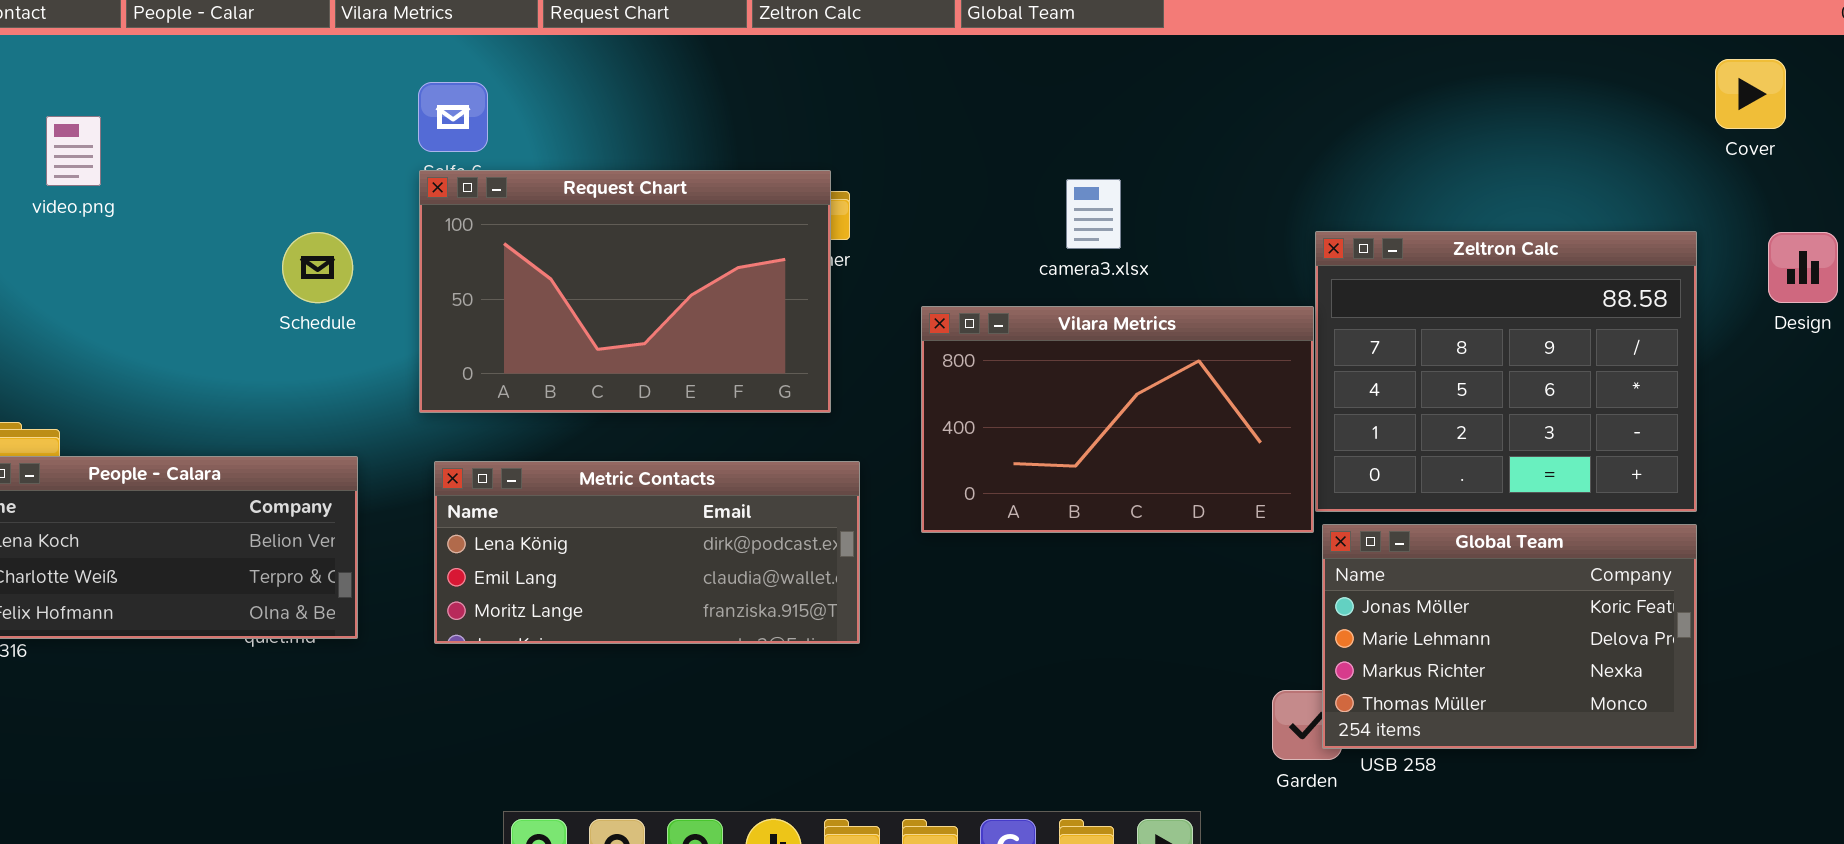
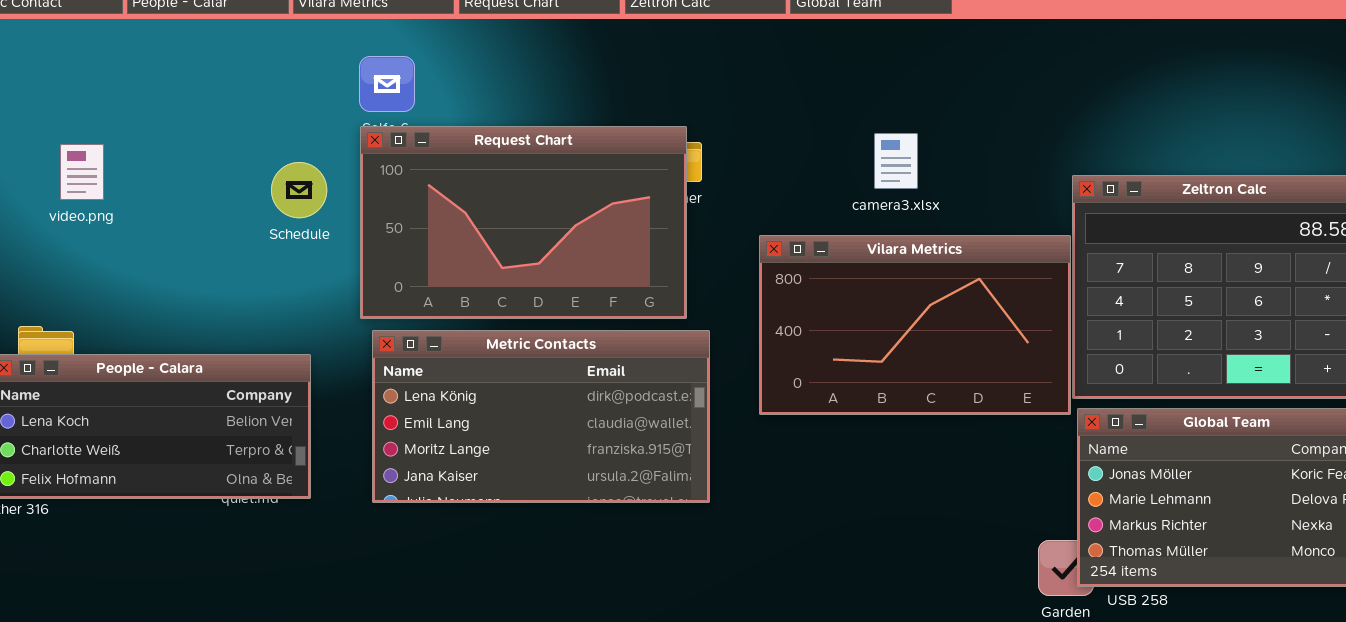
video.png: [46,116,101,186] -> [60,144,104,200], moved
Schedule: [282,232,353,303] -> [271,162,327,218], moved
Metric Contacts: [434,461,860,644] -> [372,330,710,503], resized

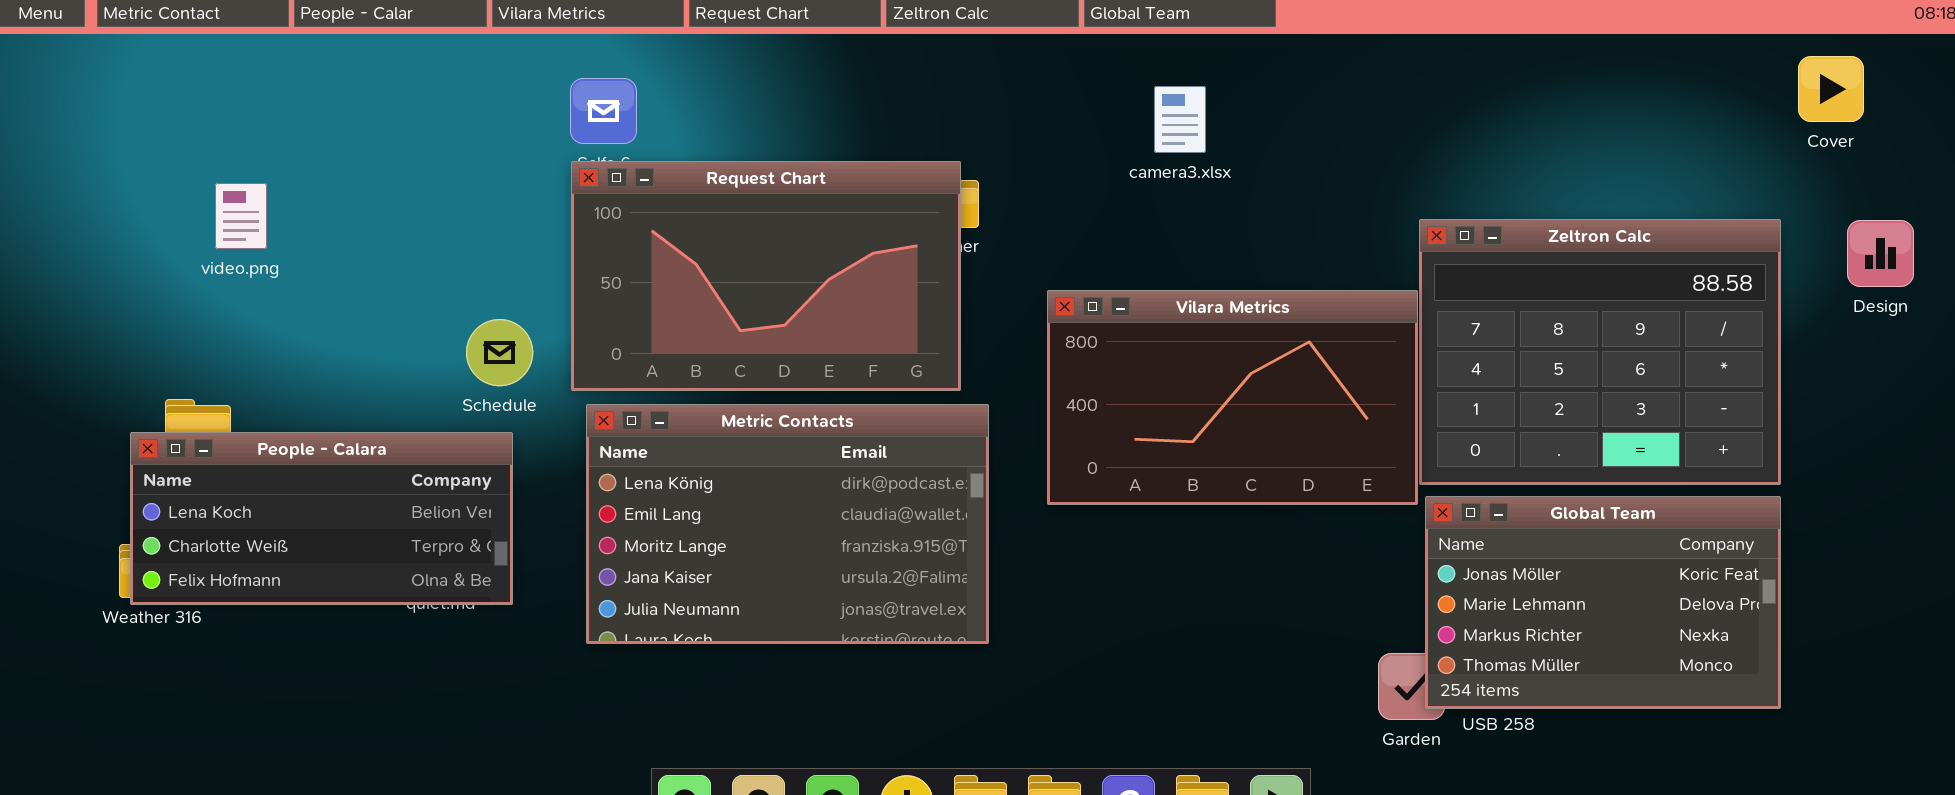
camera3.xlsx: [874,133,918,189] -> [1154,86,1206,153], moved
Schedule: [271,162,327,218] -> [466,319,533,386], moved
Metric Contacts: [372,330,710,503] -> [586,404,989,644], resized

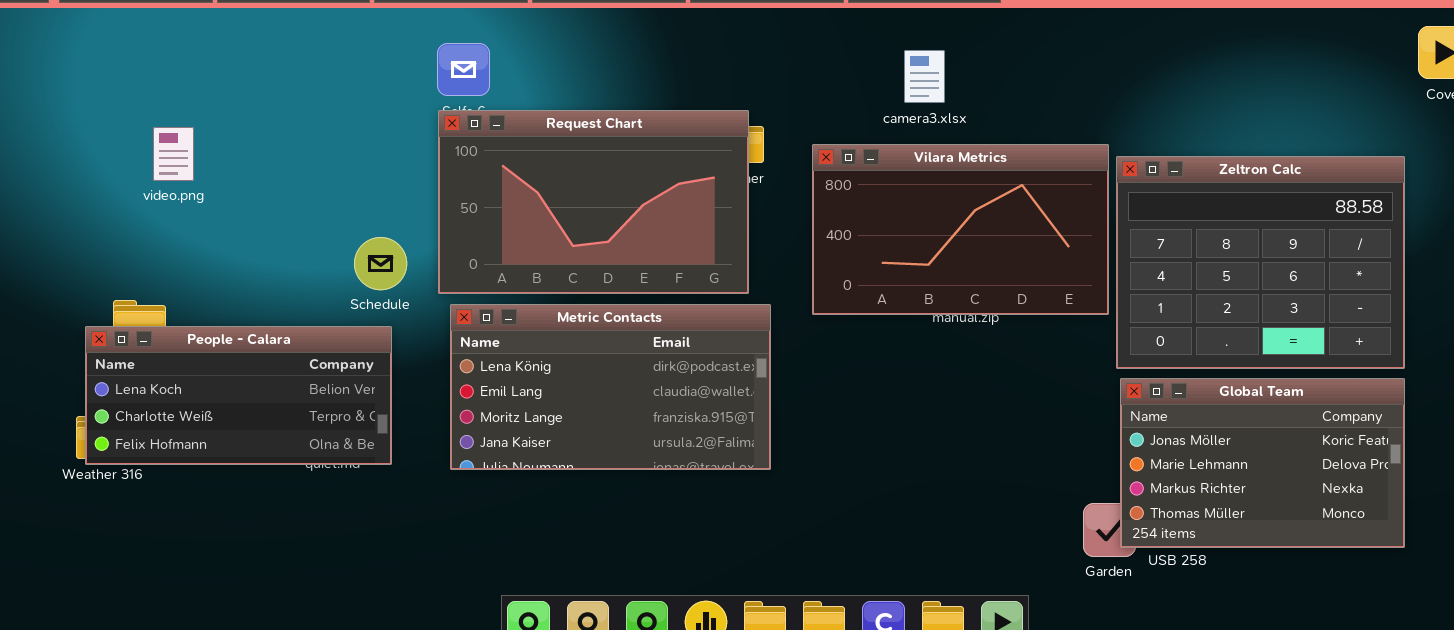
Vilara Metrics: [1047,290,1418,505] -> [812,144,1109,315], moved
Metric Contacts: [586,404,989,644] -> [450,304,771,470], resized

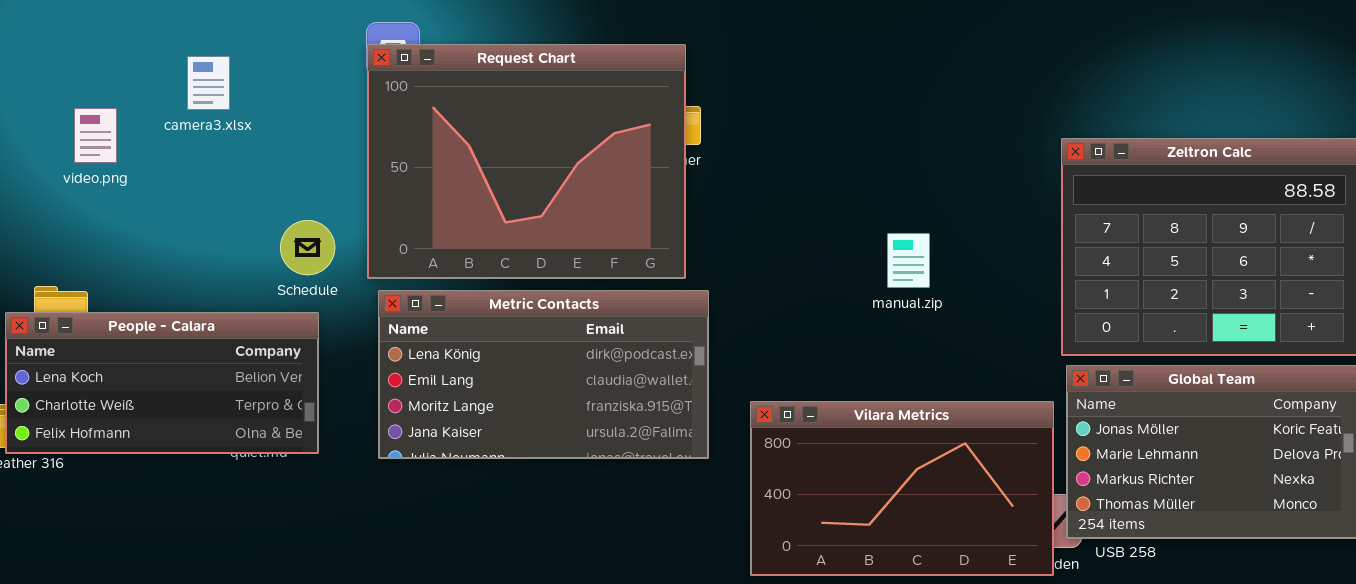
camera3.xlsx: [904,50,945,103] -> [187,56,230,110], moved
Request Chart: [438,110,749,294] -> [367,44,686,279], resized
Vilara Metrics: [812,144,1109,315] -> [750,401,1054,576], moved

